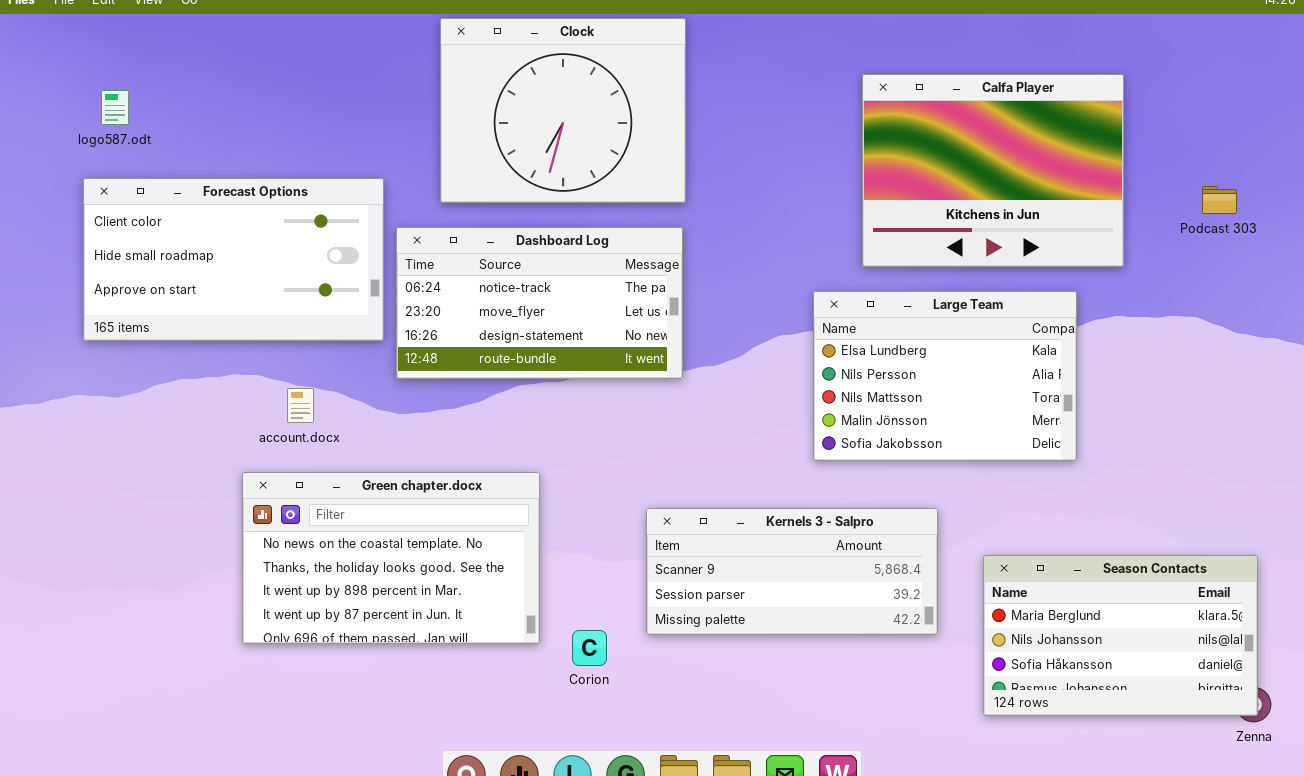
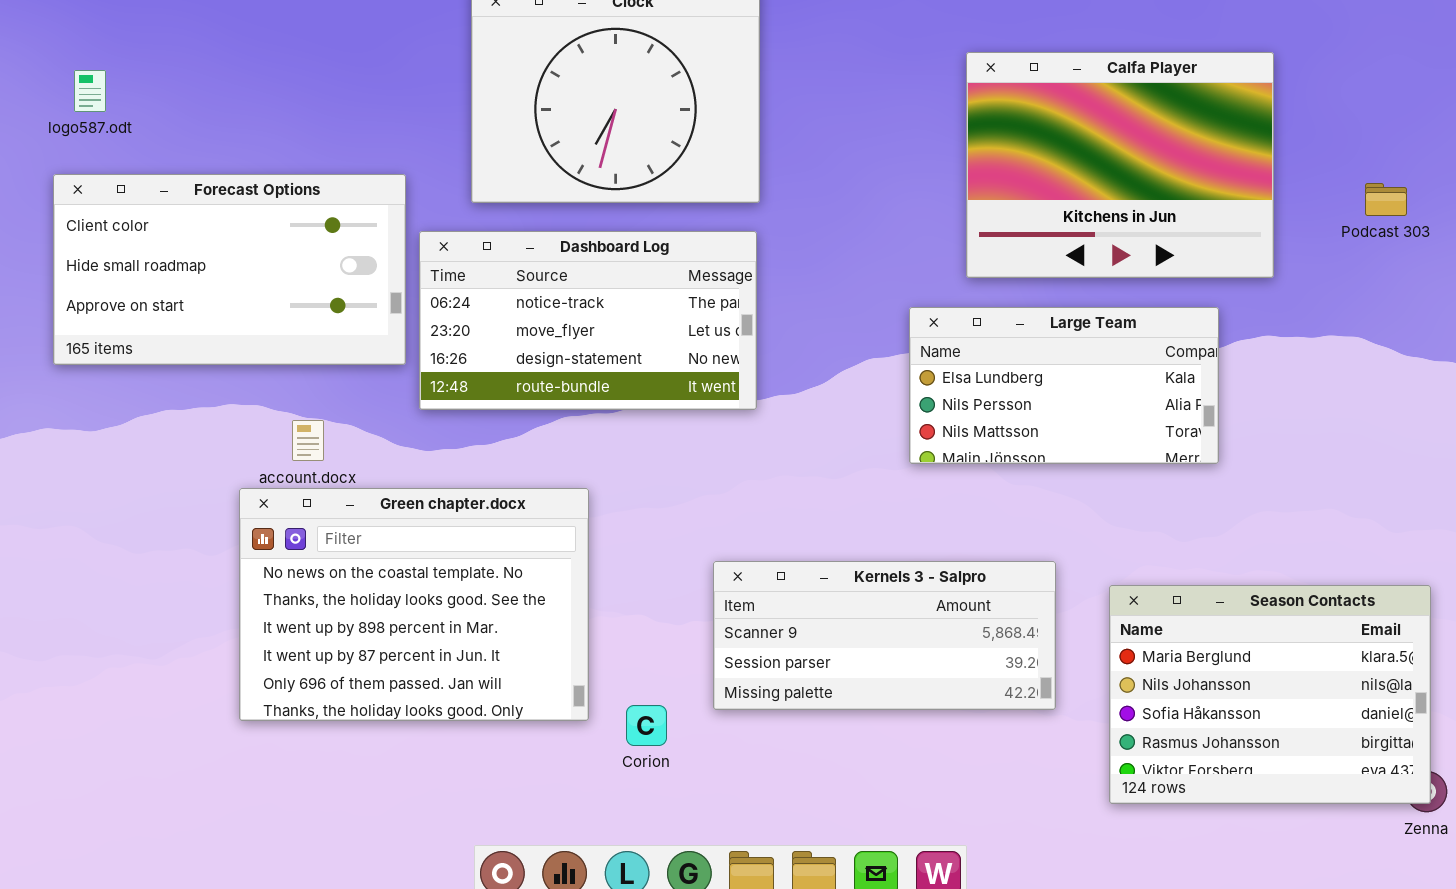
Large Team: [813,291,1077,461] -> [909,307,1219,464], resized
Green chapter.docx: [242,472,540,644] -> [239,488,589,721], resized
Season Contacts: [983,555,1258,716] -> [1109,585,1431,804], resized

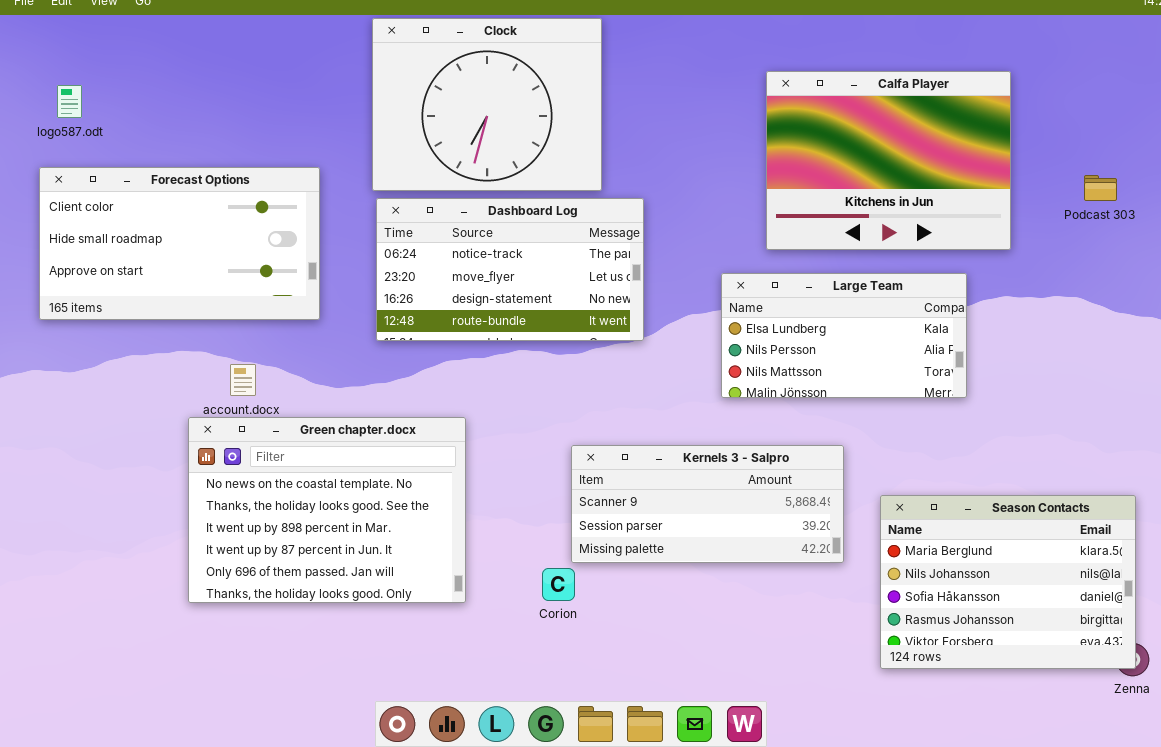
Dashboard Log: [419,231,757,410] -> [376,198,644,341], moved
Kernels 3 - Salpro: [713,561,1056,710] -> [571,445,844,563], moved
Corion: [626,705,667,746] -> [542,568,575,601], moved

